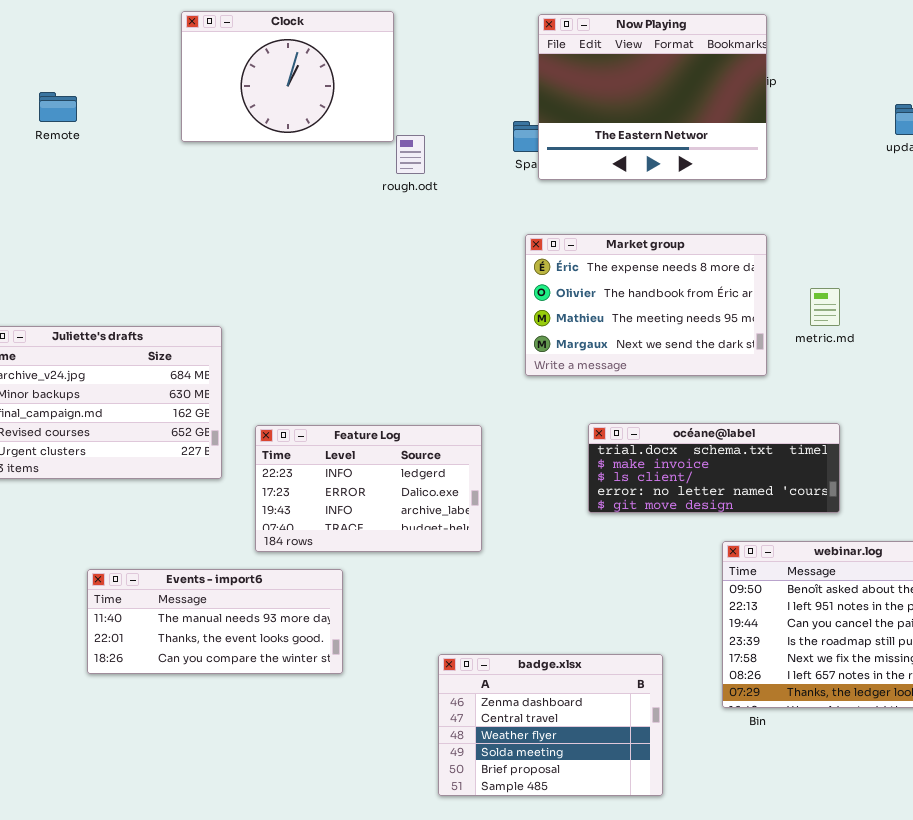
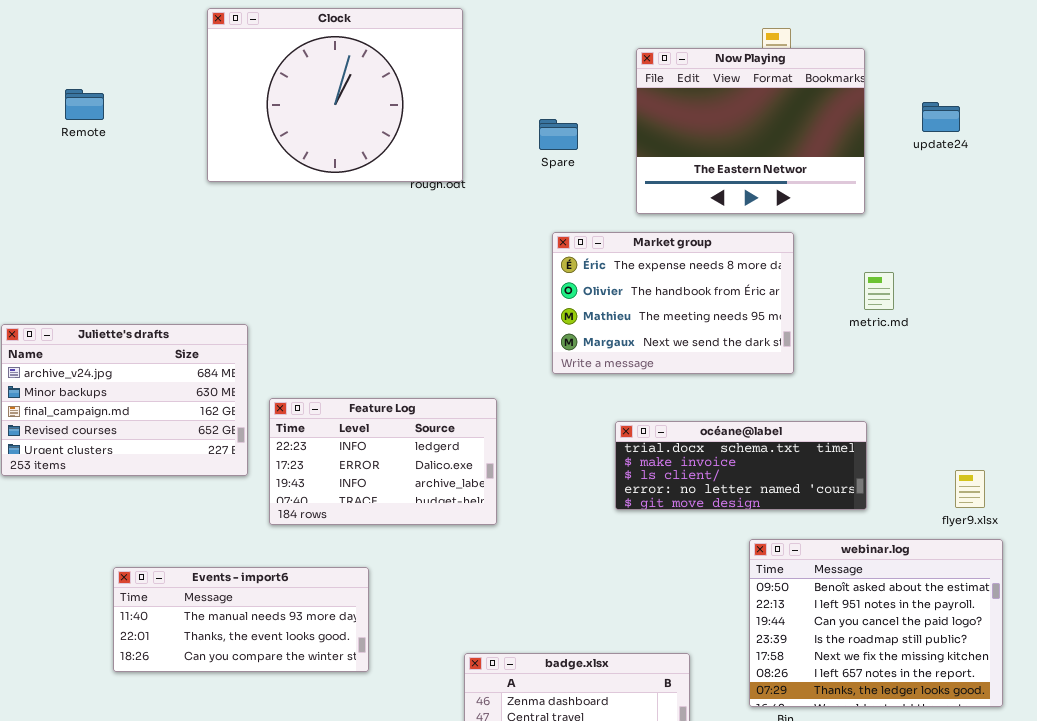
Clock: [181,11,394,142] -> [207,8,463,182], resized
Now Playing: [538,14,767,180] -> [636,48,865,214], moved
metric.md: [810,288,840,326] -> [864,272,894,310], moved
Feature Log: [255,425,482,552] -> [269,398,497,525], moved

